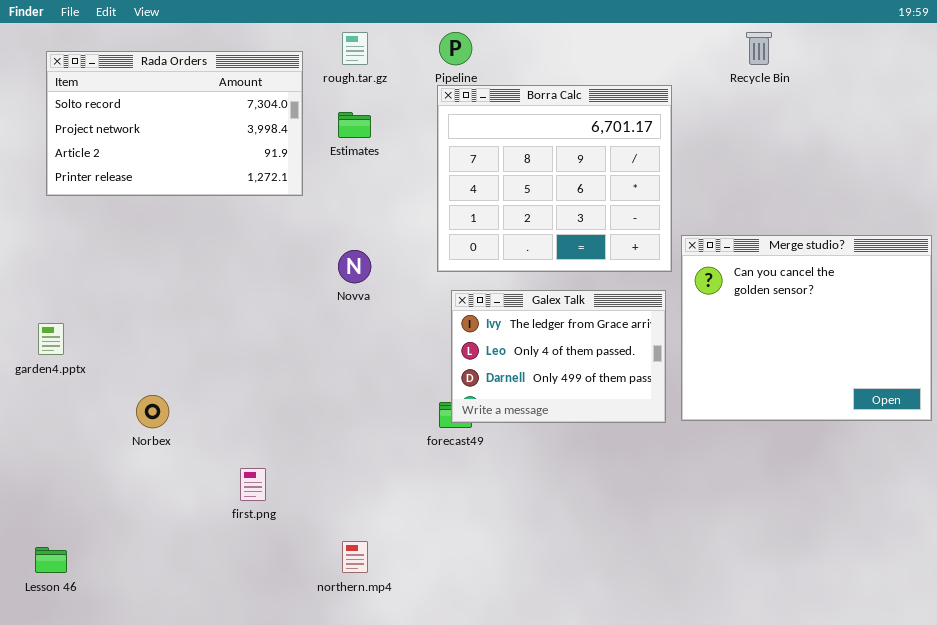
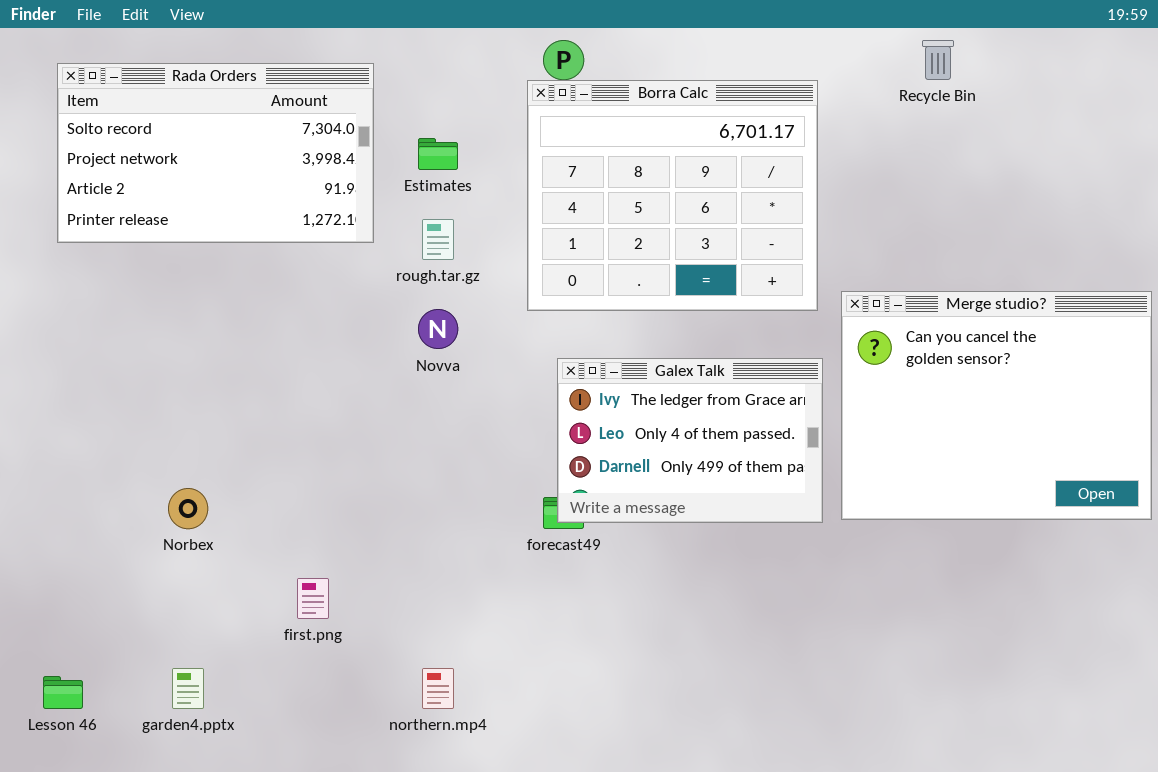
rough.tar.gz: [342,32,368,65] -> [422,219,454,260], moved
Borra Calc: [437,85,672,272] -> [527,80,818,311], moved
garden4.pptx: [38,323,64,355] -> [172,668,204,709], moved

